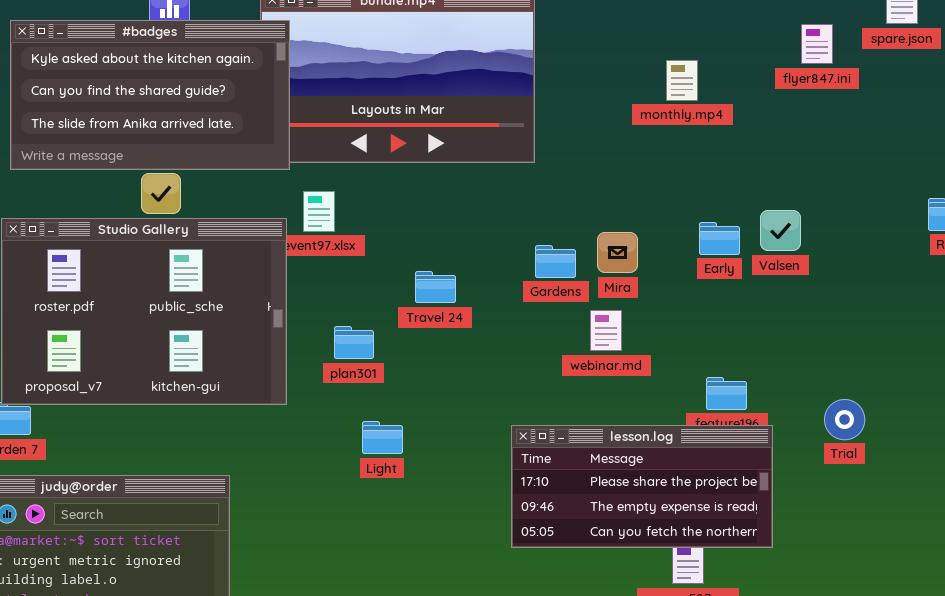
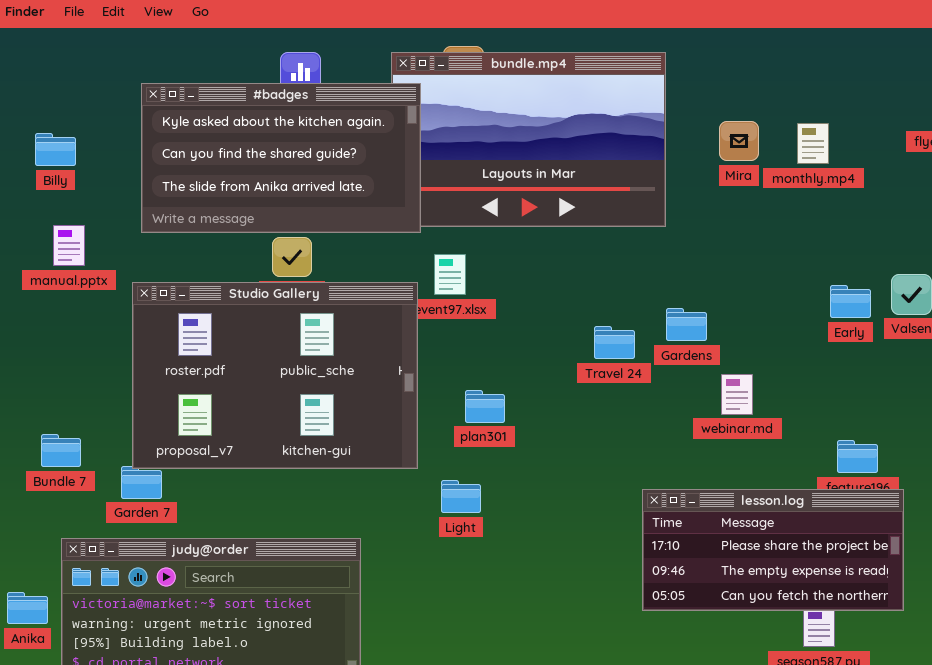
Mira: [597,232,638,273] -> [719,121,759,161], moved
Travel 24: [415,271,456,303] -> [594,326,635,359], moved
Light: [362,421,403,454] -> [441,480,481,513], moved

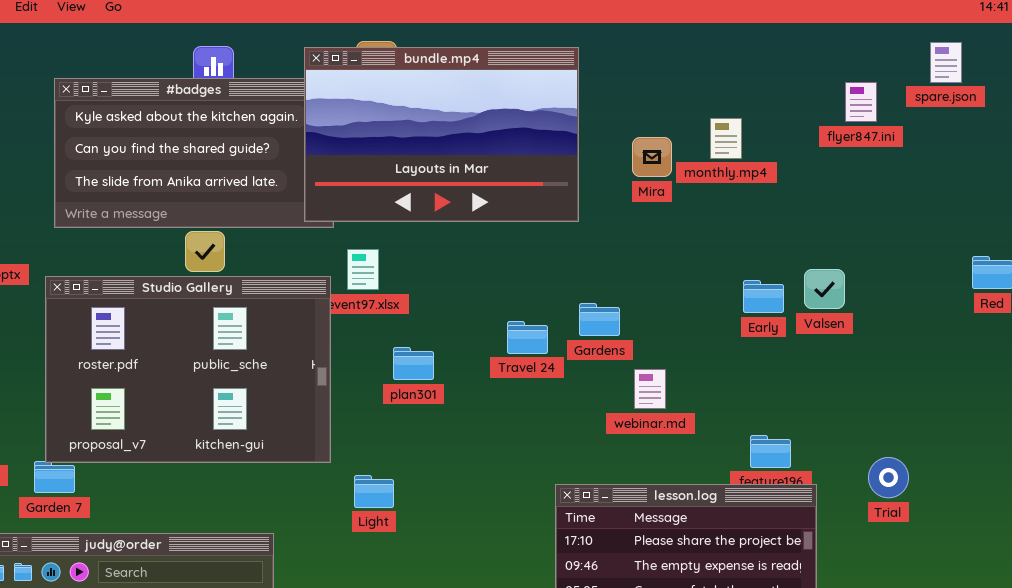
bundle.mp4: [391,52,666,227] -> [304,47,579,222], raised
Mira: [719,121,759,161] -> [632,137,672,177], moved
plan301: [465,390,505,423] -> [393,347,434,380], moved

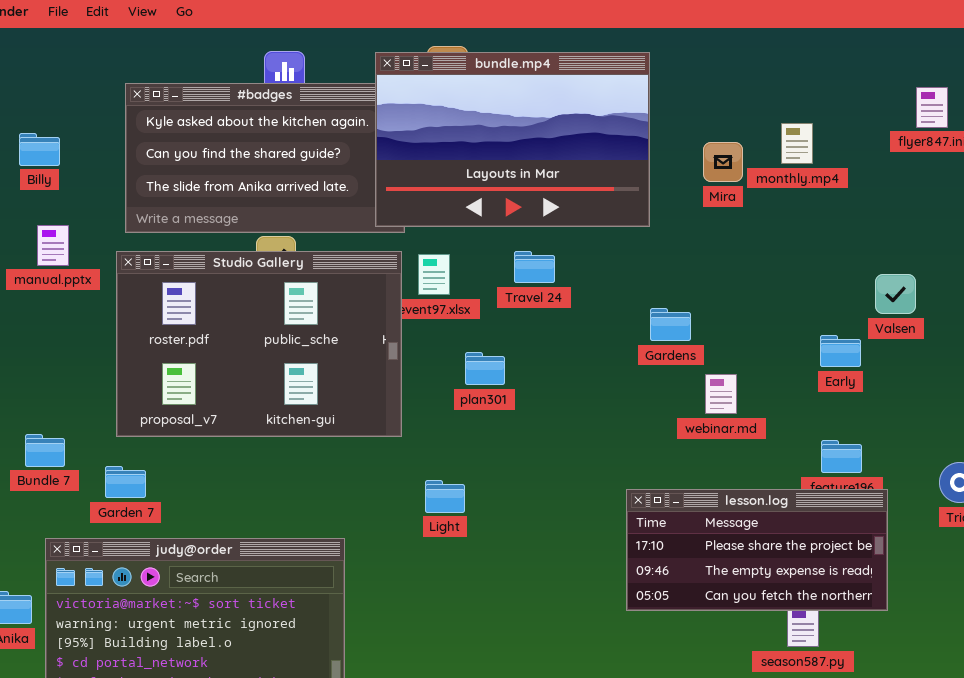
Studio Gallery: [45,276,331,463] -> [116,251,402,437], moved
Early: [743,280,784,313] -> [820,335,861,367], moved
Travel 24: [507,321,548,354] -> [514,251,555,283], moved

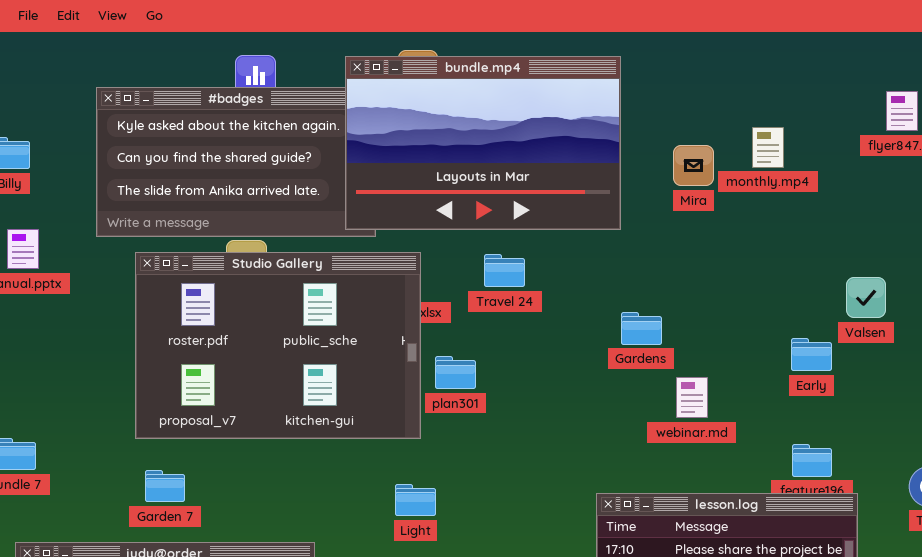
Studio Gallery: [116,251,402,437] -> [135,252,421,439], moved
Garden 7: [105,466,146,498] -> [145,470,185,502], moved

